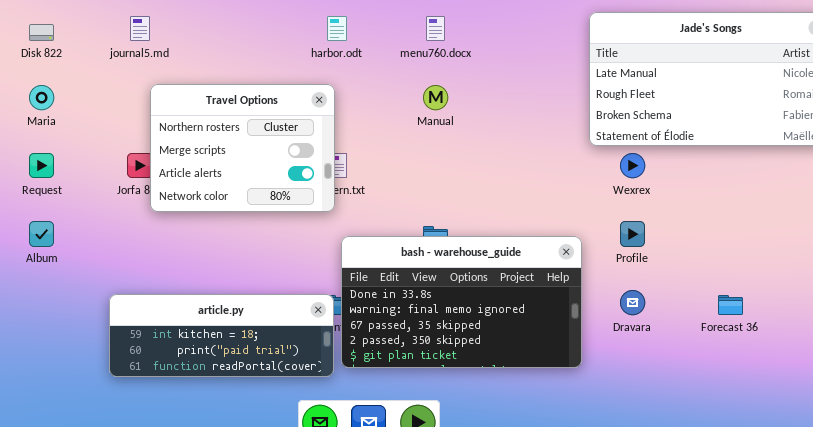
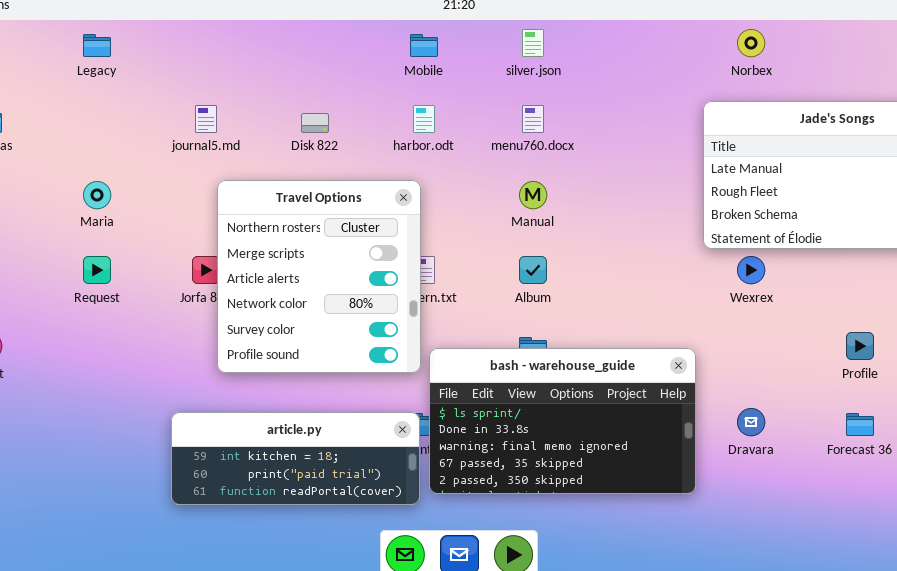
Disk 822: [29,24,54,41] -> [301,113,329,133], moved
Travel Options: [150,84,335,212] -> [217,180,421,373], resized
Album: [29,221,54,247] -> [519,256,547,284], moved
Profile: [620,221,645,247] -> [846,332,874,360], moved
bash - warehouse_guide: [341,236,582,368] -> [429,348,696,494], scrolled up 1 row

